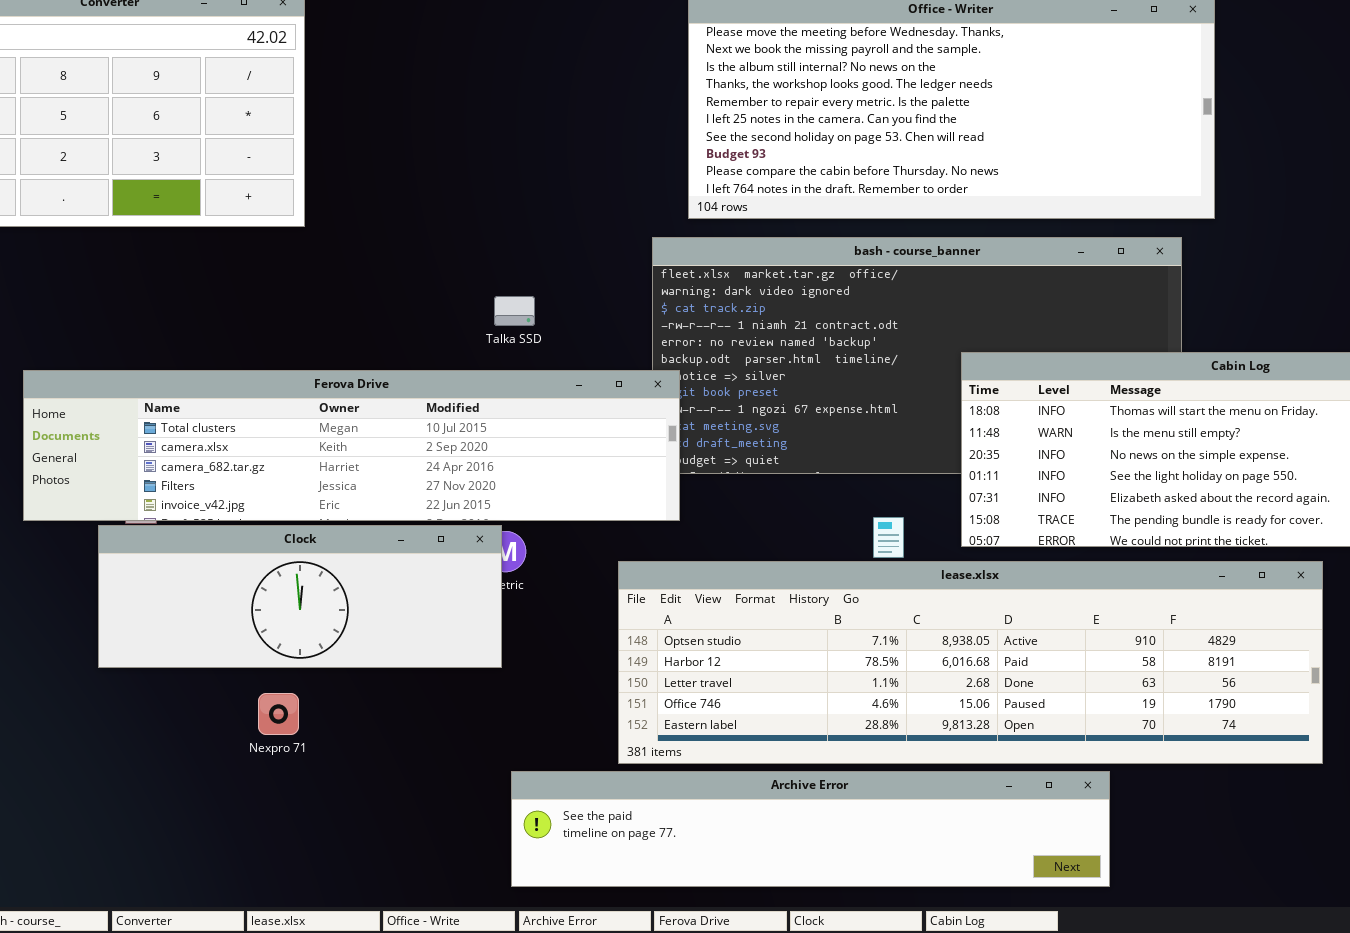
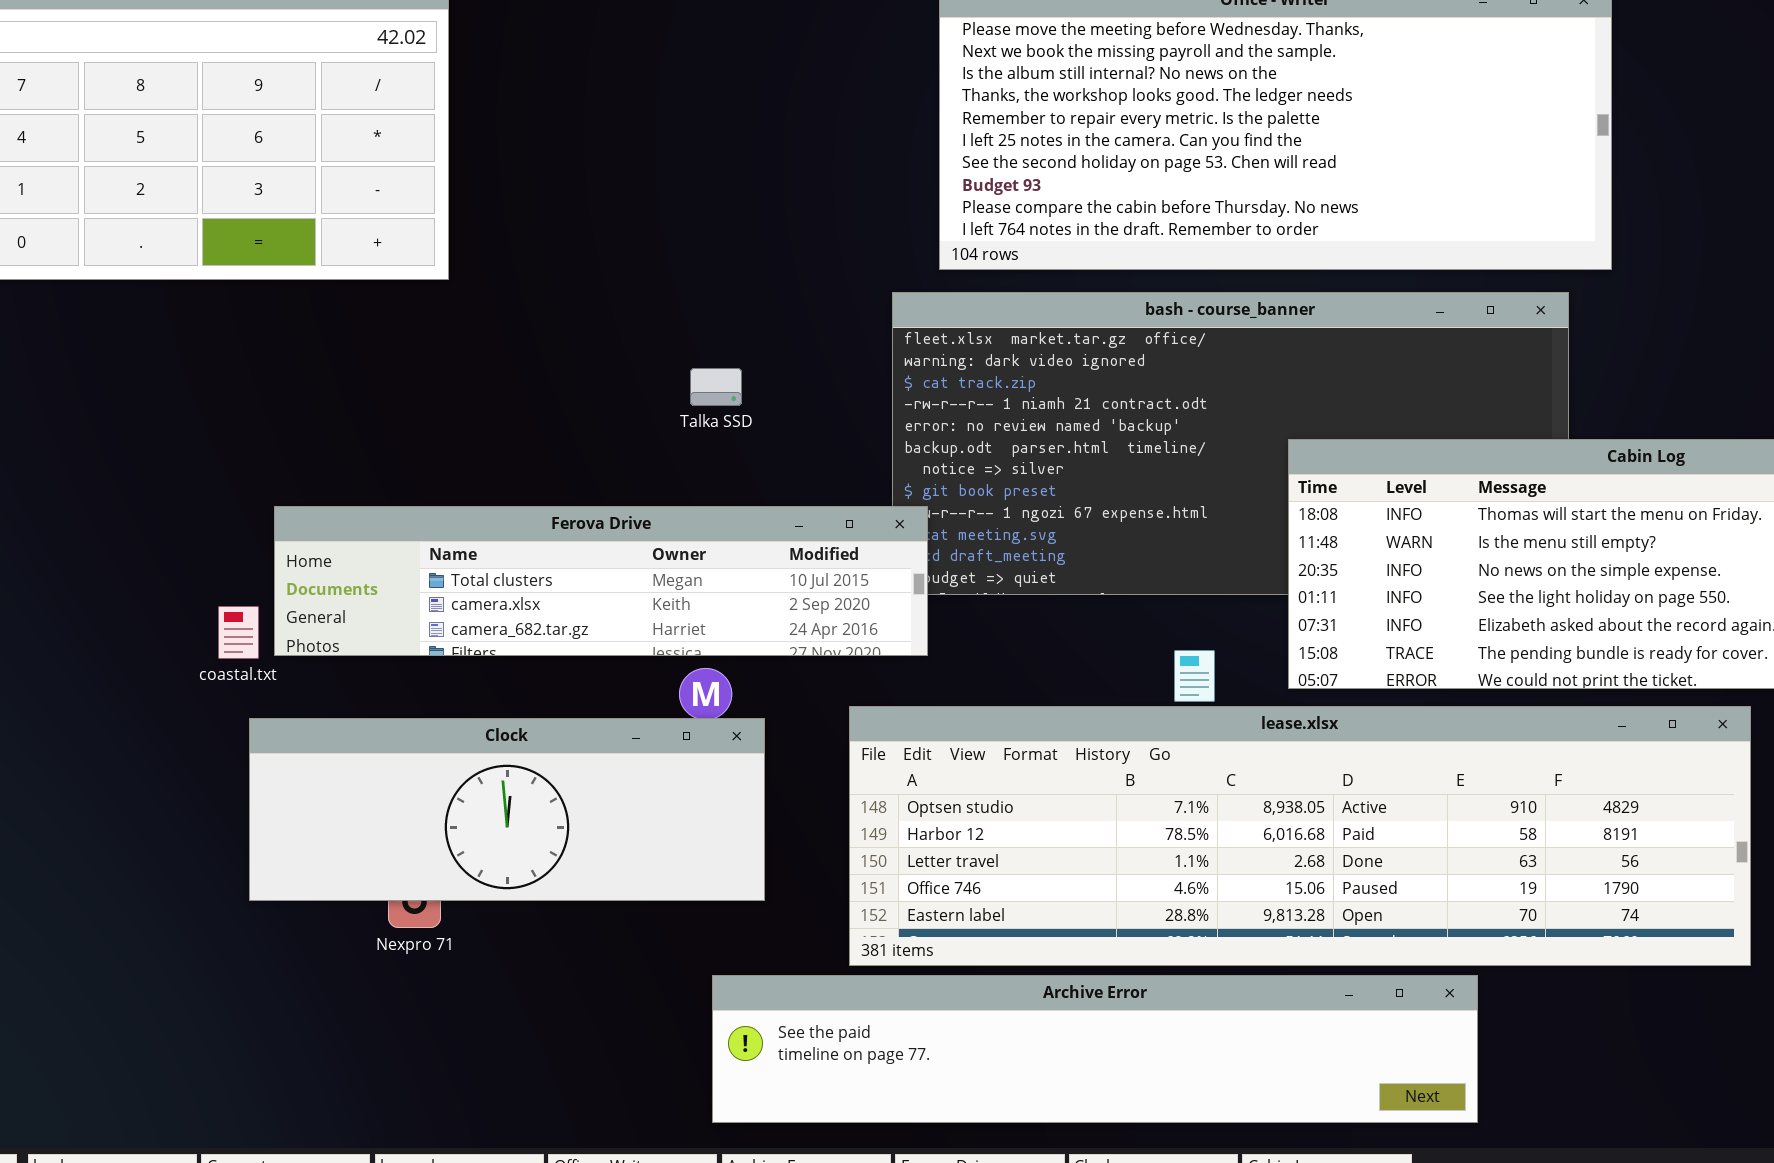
Ferova Drive: [23,370,680,521] -> [274,506,928,656], resized
Clock: [98,525,502,668] -> [249,718,765,901], moved

